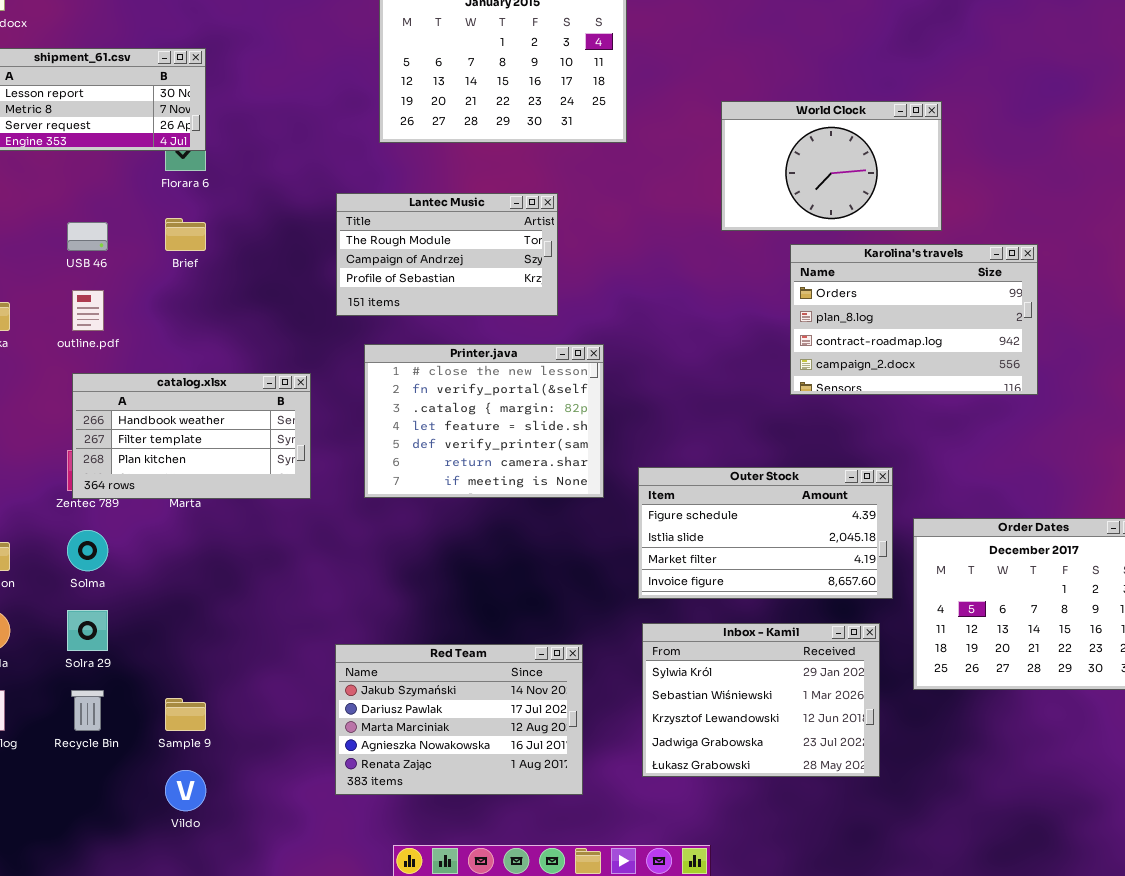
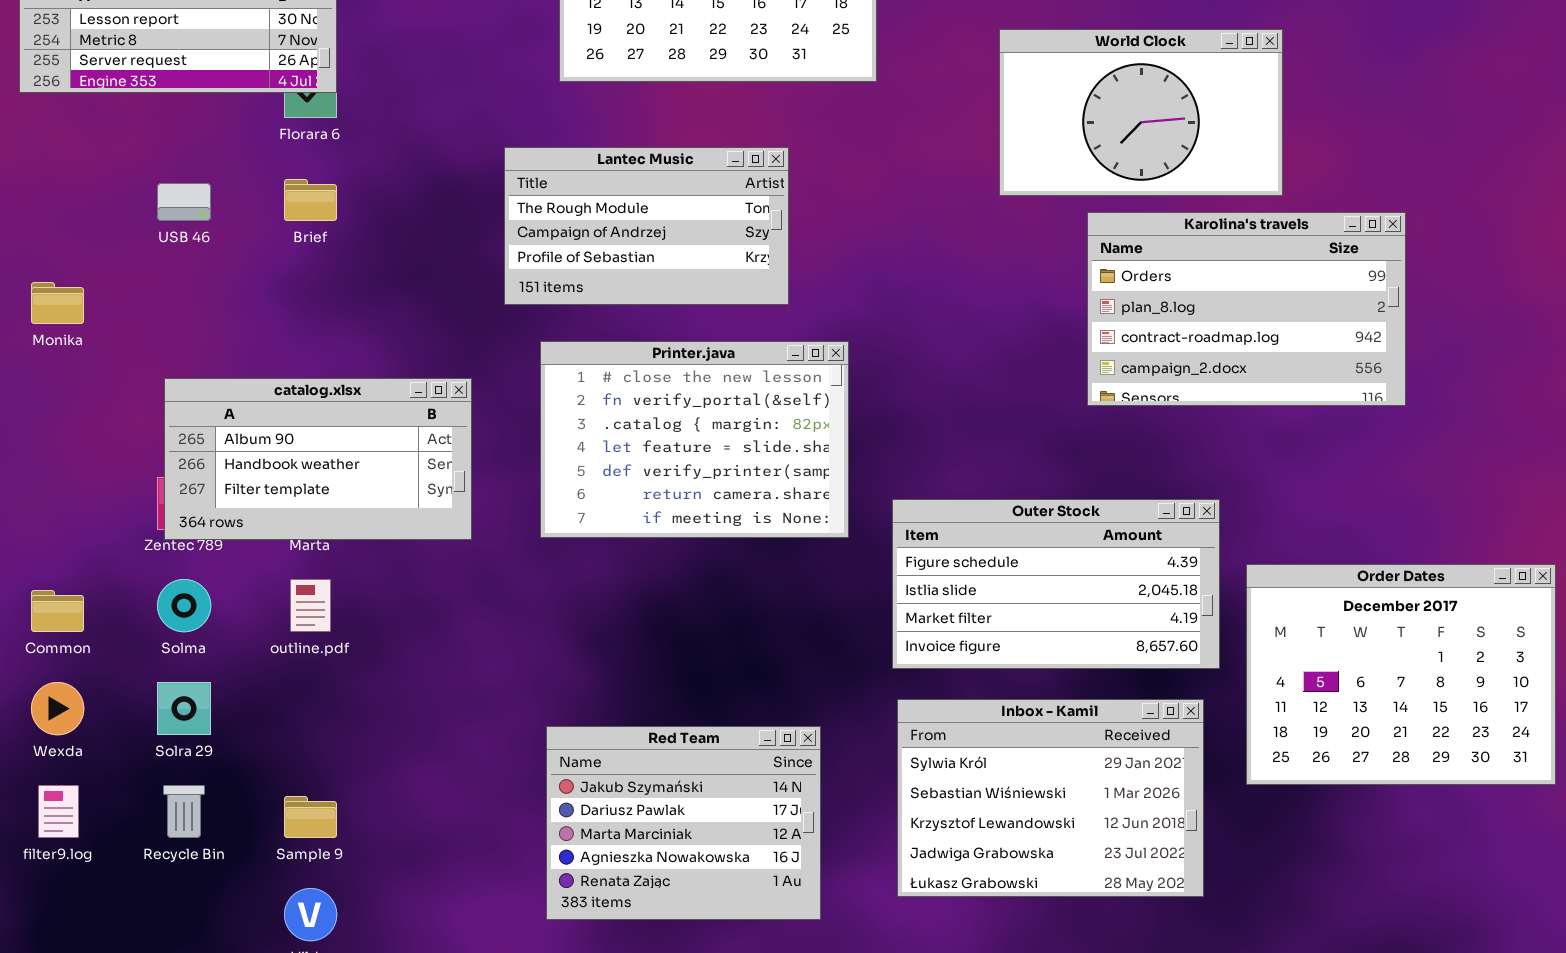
outline.pdf: [72,290,104,331] -> [290,579,331,632], moved
catalog.xlsx: [72,373,311,499] -> [164,378,472,540], scrolled up 1 row
Red Team: [335,644,583,795] -> [546,726,821,920], resized

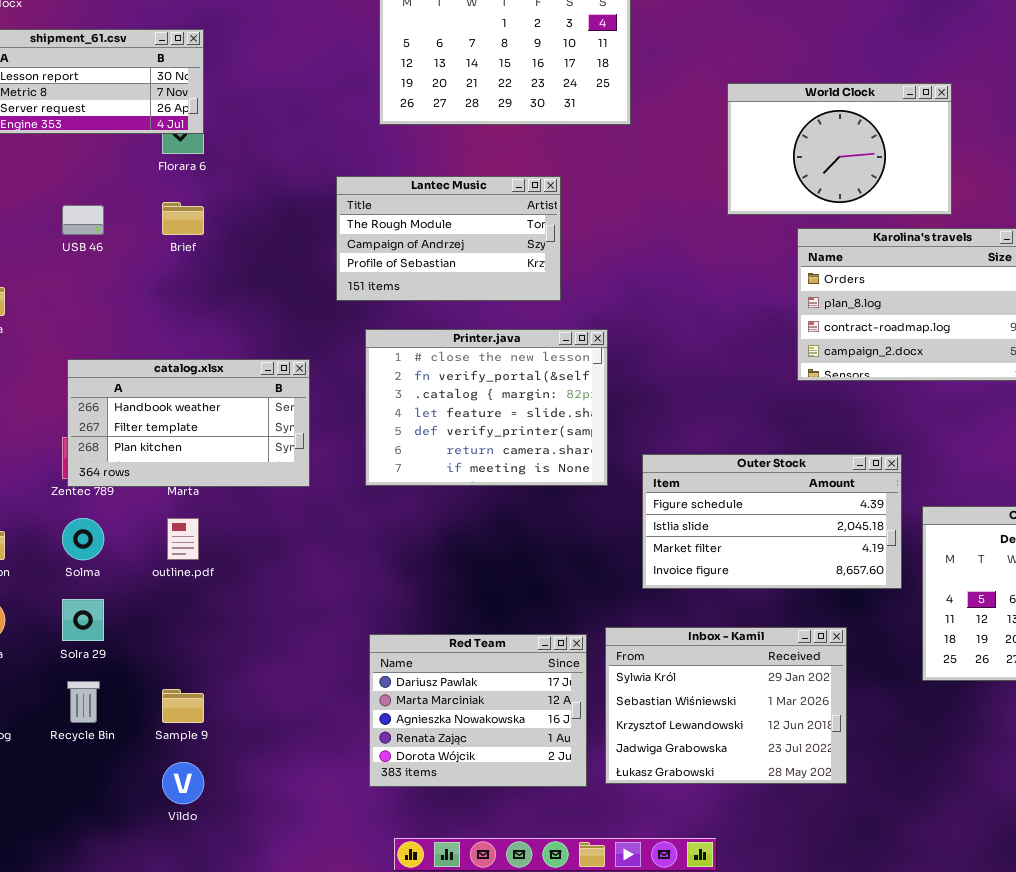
catalog.xlsx: [164,378,472,540] -> [67,359,310,487], scrolled down 1 row
Inbox - Kamil: [897,699,1204,897] -> [605,627,847,784], moved
Red Team: [546,726,821,920] -> [369,634,587,787], scrolled down 1 row

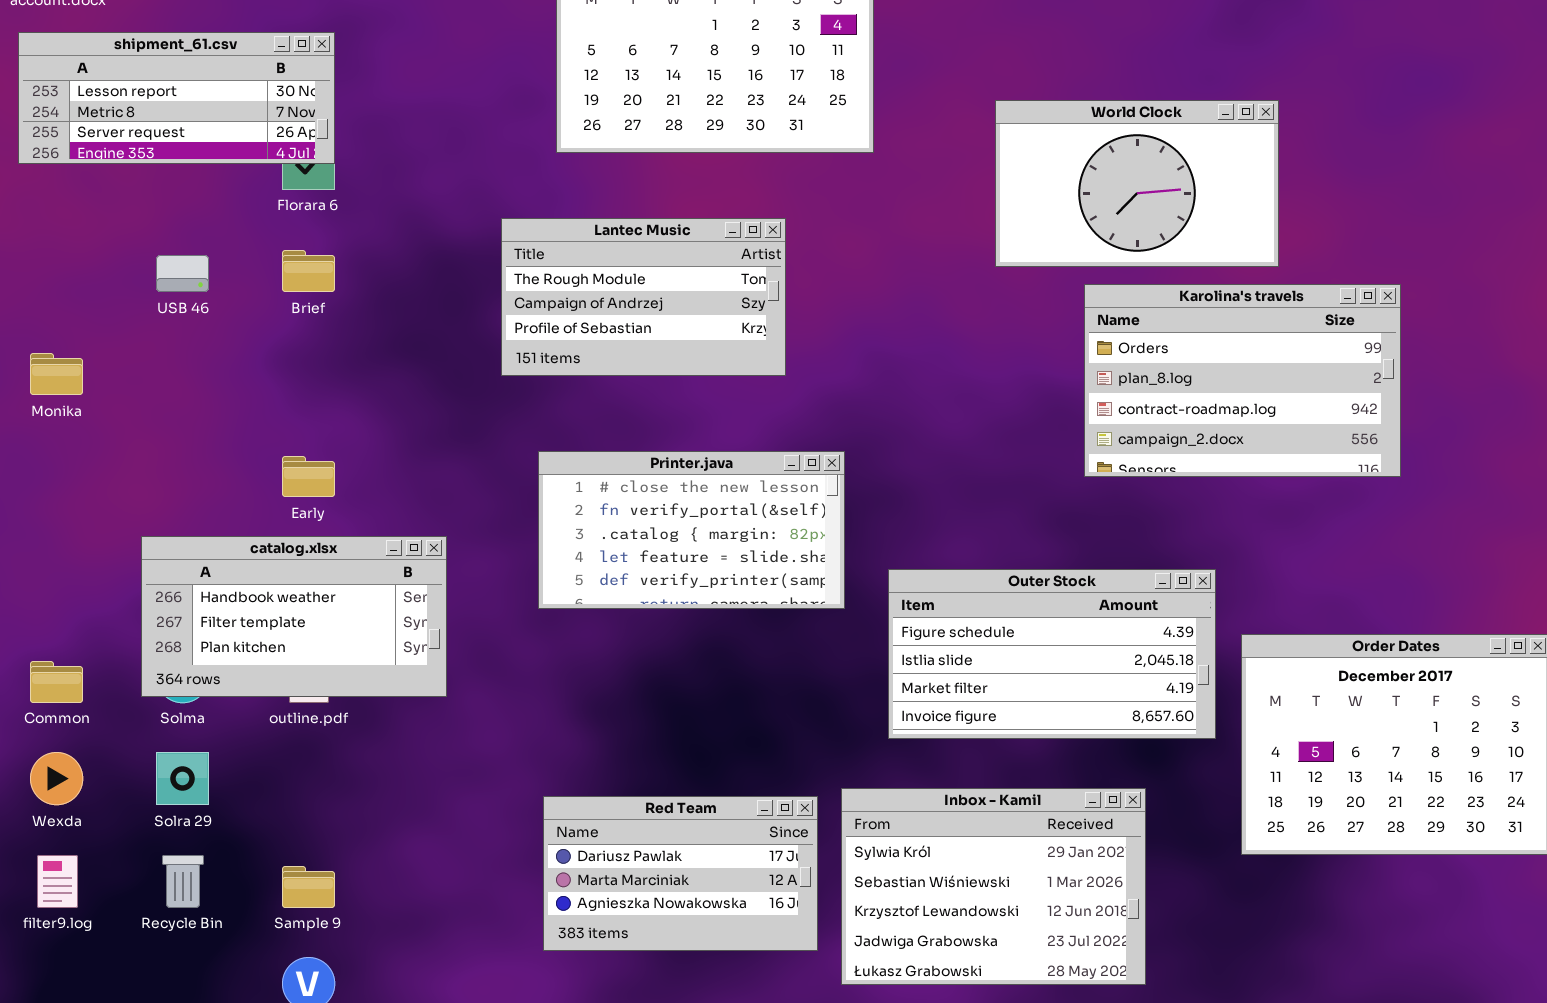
Printer.java: [365,329,608,486] -> [538,451,845,609], resized
catalog.xlsx: [67,359,310,487] -> [141,536,447,697], moved
Red Team: [369,634,587,787] -> [543,796,818,951], resized

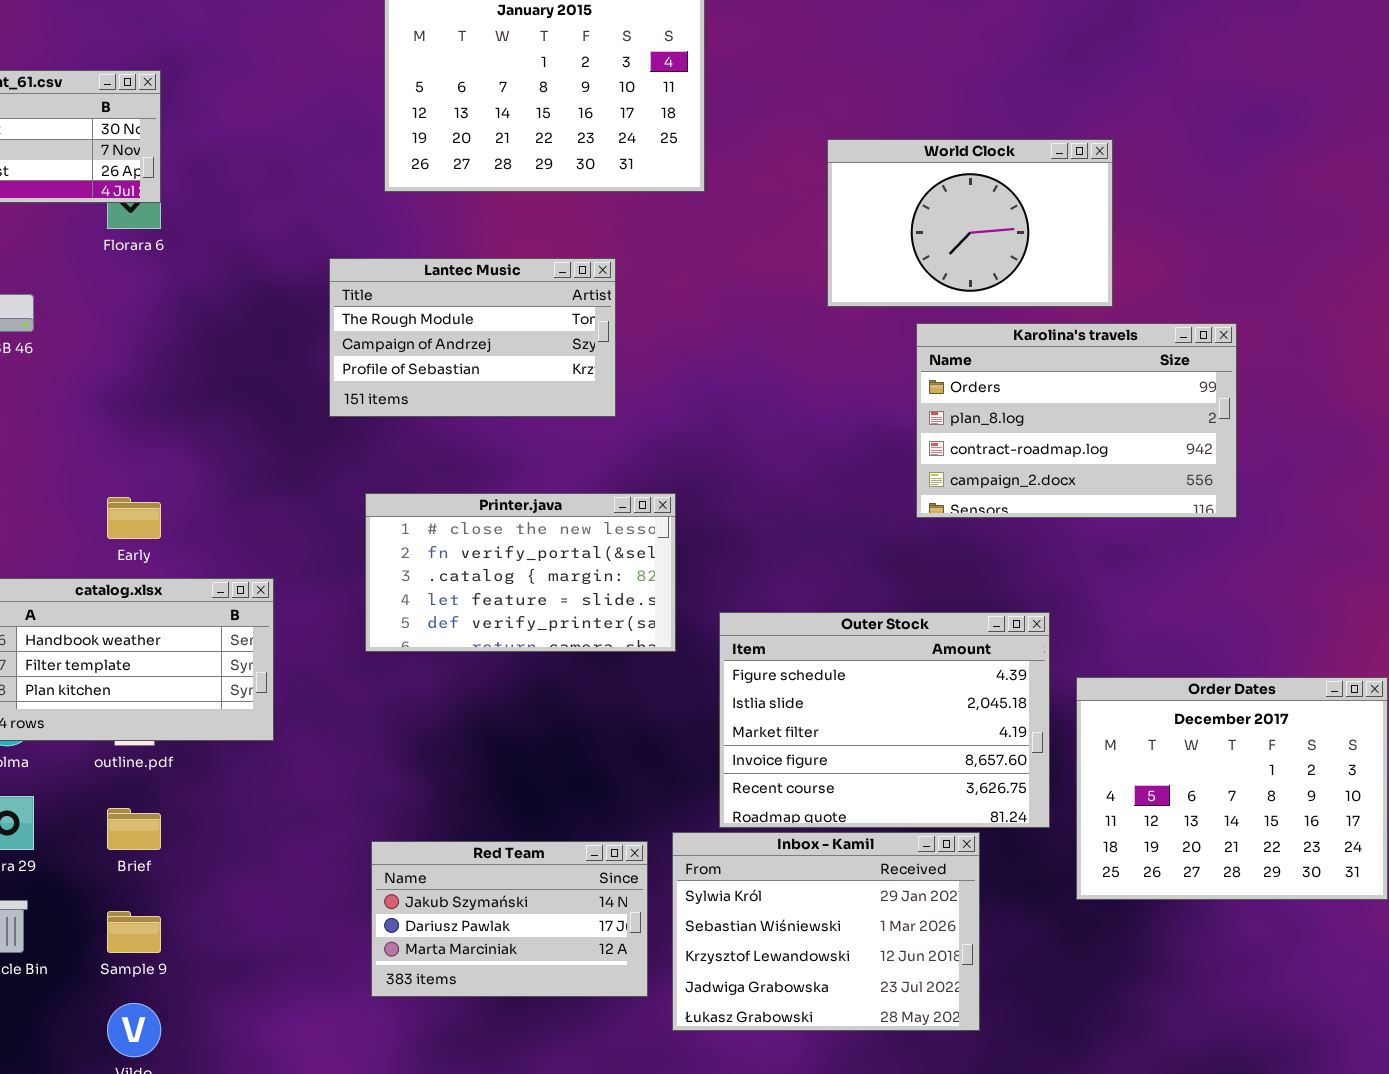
Brief: [282,250,335,292] -> [107,808,161,850], moved
Outer Stock: [888,569,1216,739] -> [719,612,1050,828], resized
Red Team: [543,796,818,951] -> [371,841,648,997], scrolled up 1 row

